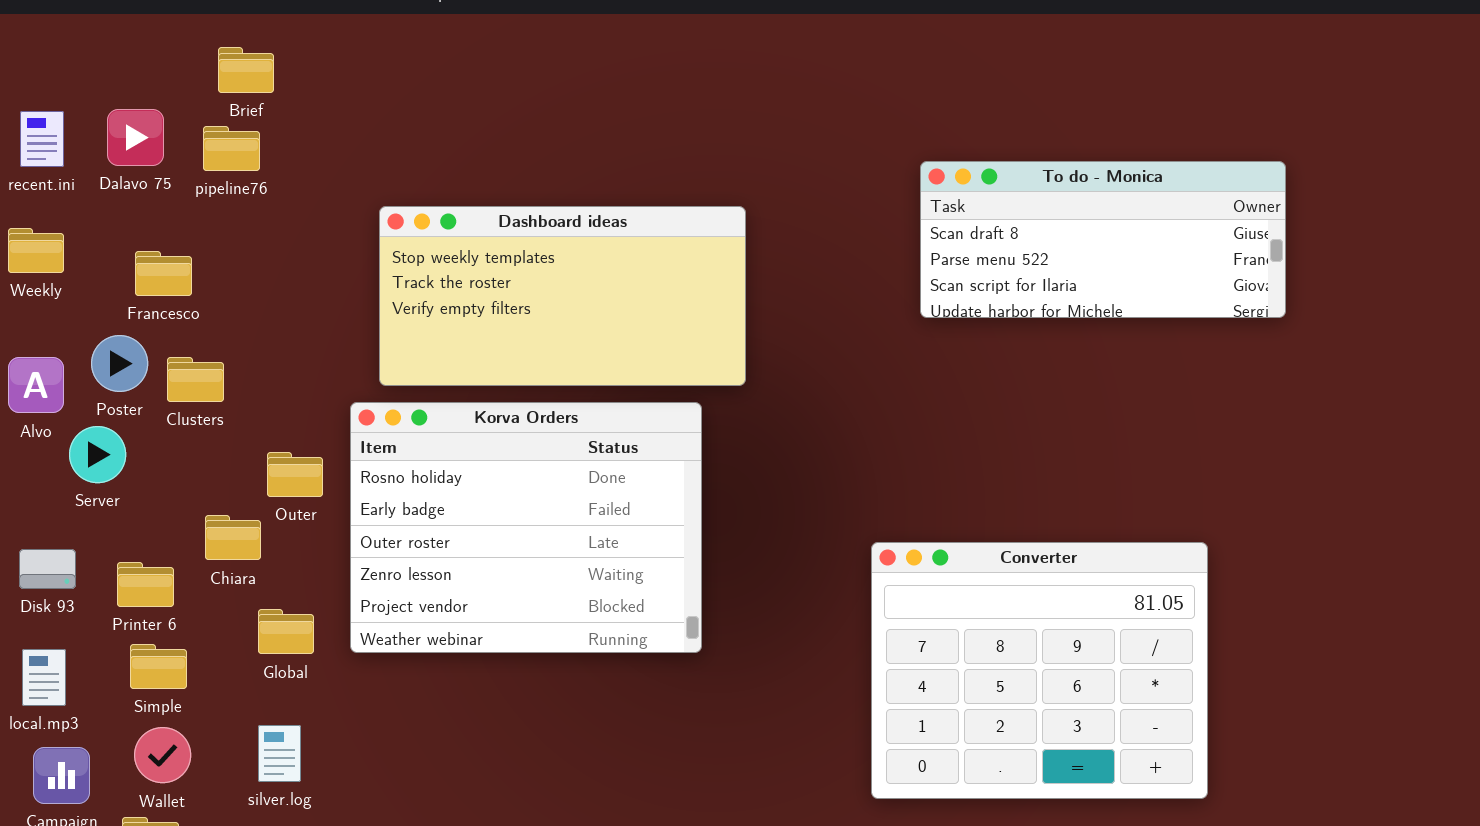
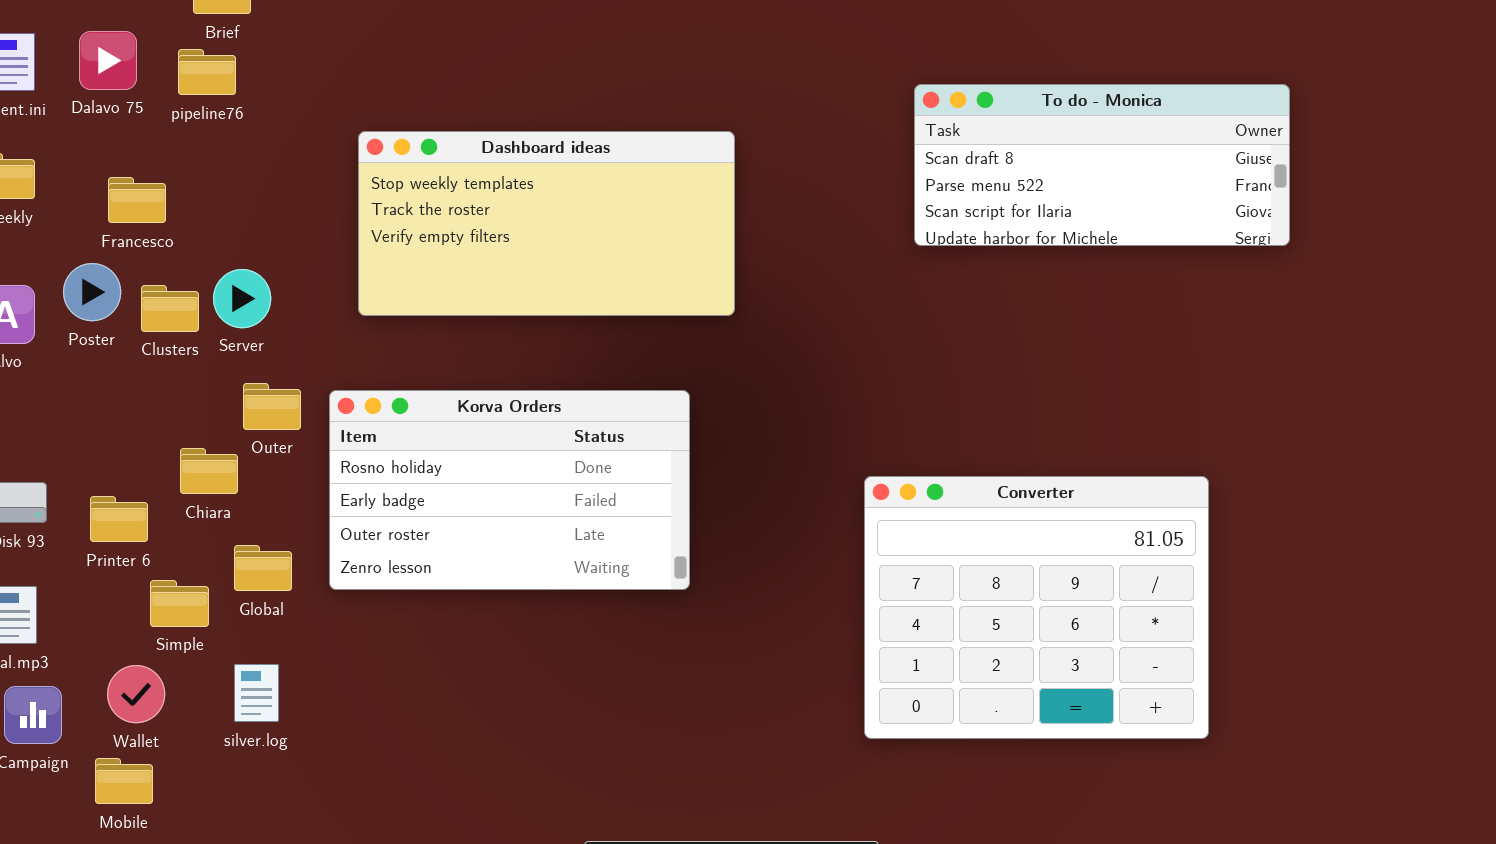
Korva Orders: [350,402,702,653] -> [329,390,690,590], resized
Server: [69,426,126,483] -> [213,269,271,328], moved
Simple: [130,644,187,689] -> [150,580,209,627], moved

